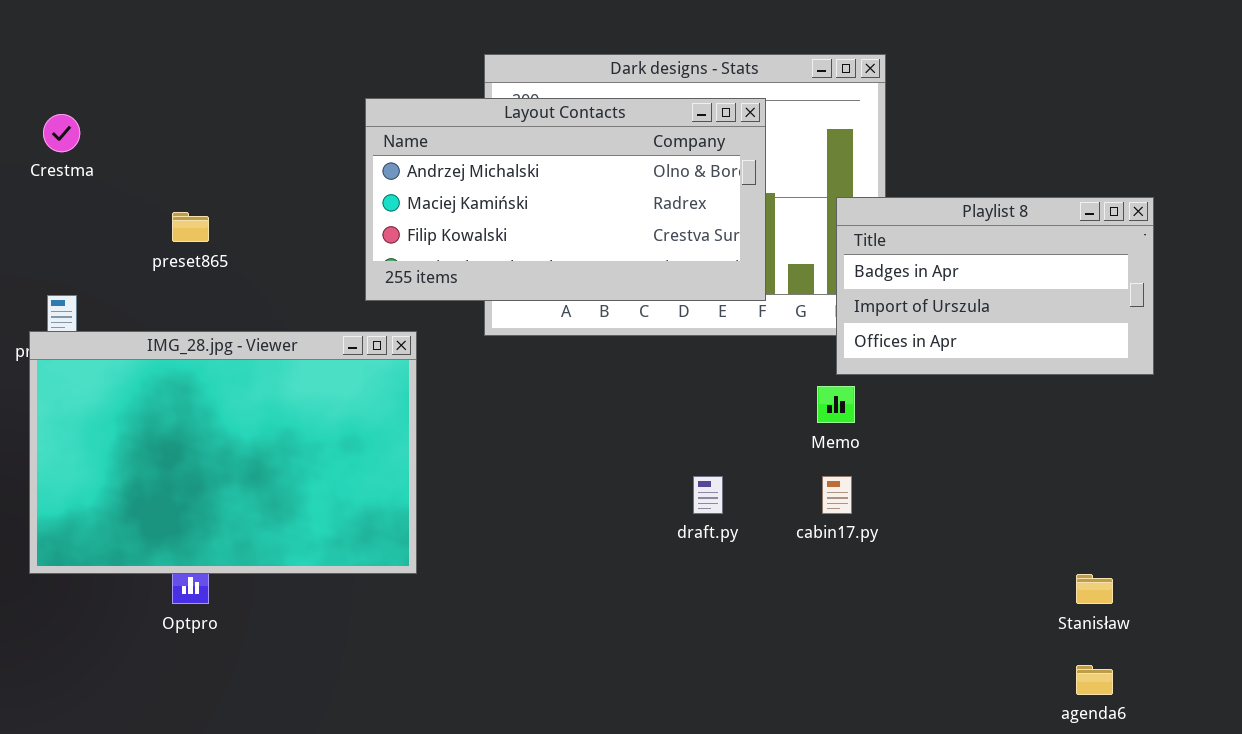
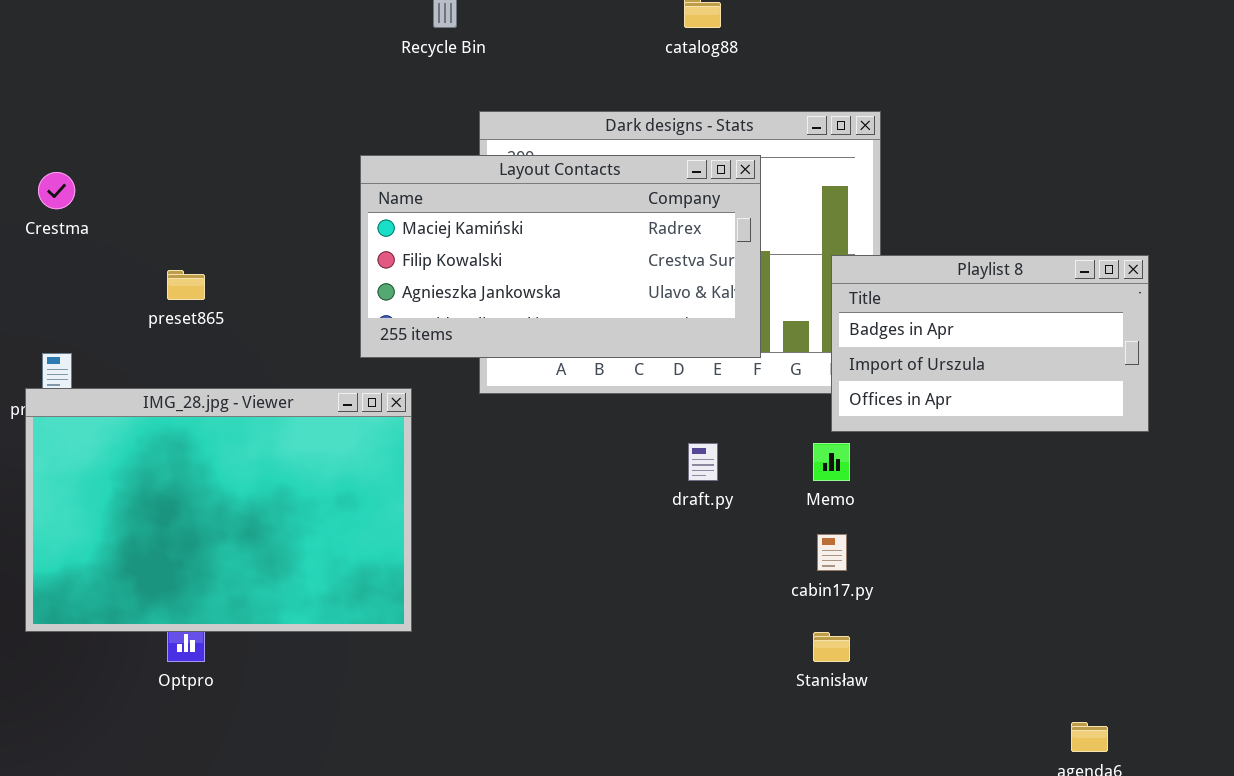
Layout Contacts: [365,98,766,301] -> [360,155,761,358], scrolled down 1 row
draft.py: [693,476,723,514] -> [688,443,718,481], moved
Stanisław: [1076,574,1113,604] -> [813,632,850,662], moved

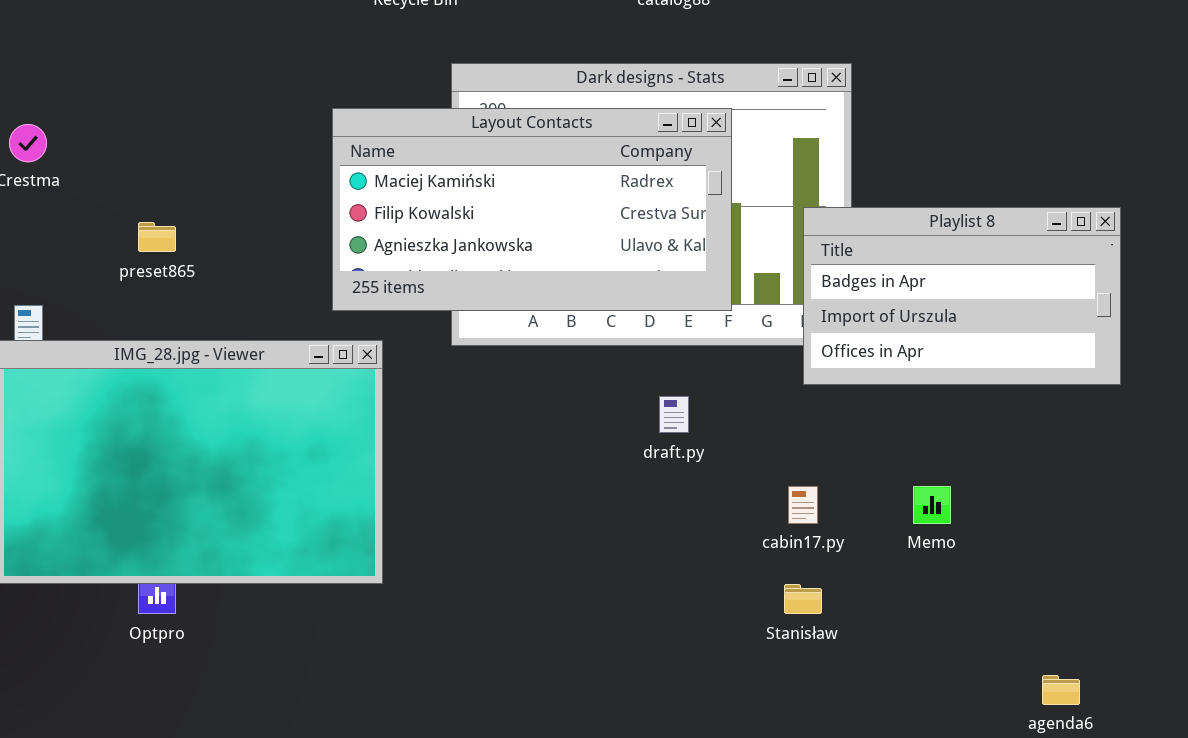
Memo: [813,443,850,481] -> [913,486,951,524], moved

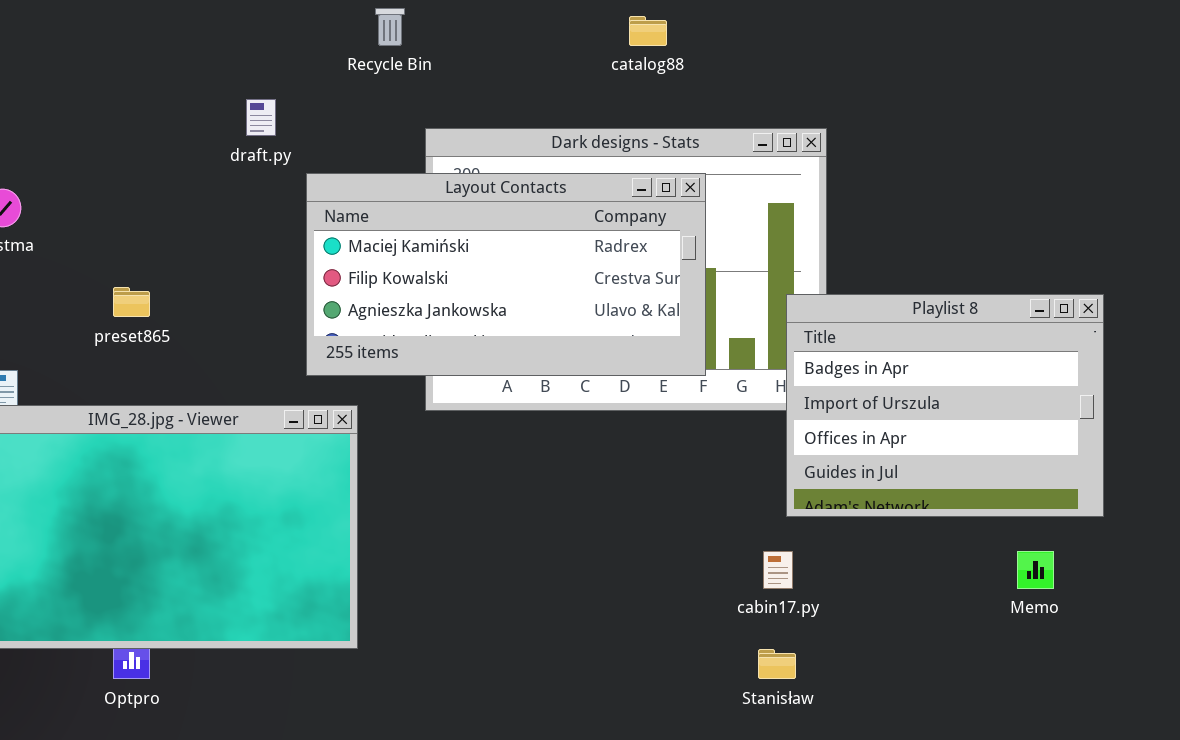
Playlist 8: [803,207,1121,385] -> [786,294,1104,517], moved, resized
draft.py: [659,396,689,433] -> [246,99,276,136], moved
Memo: [913,486,951,524] -> [1017,551,1054,589], moved

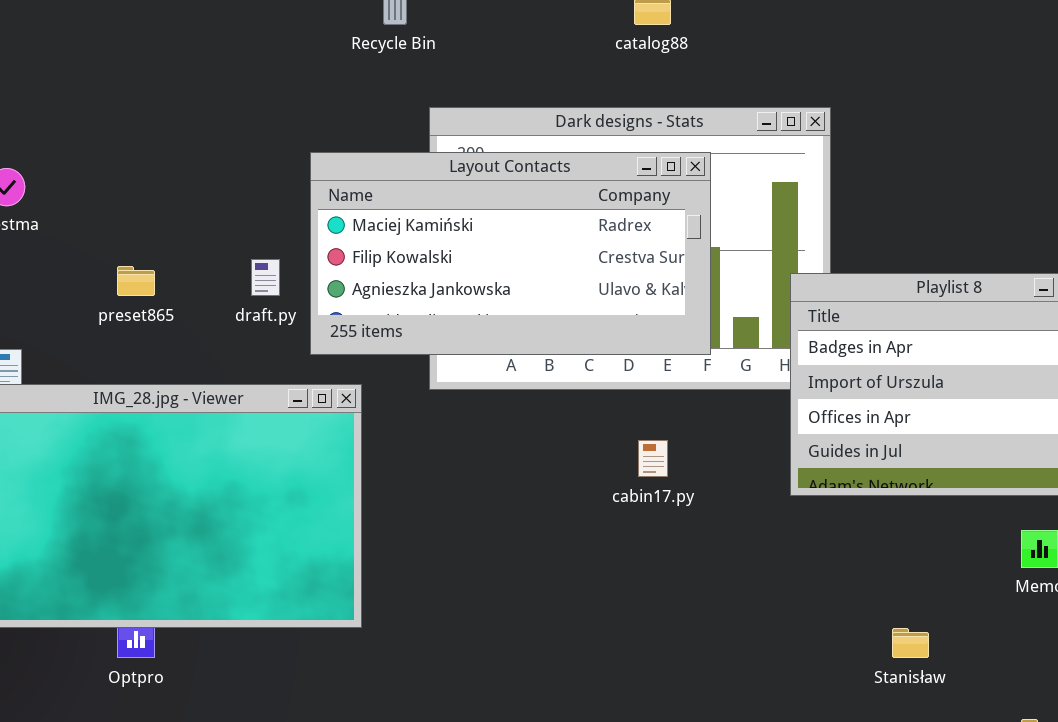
draft.py: [246,99,276,136] -> [251,259,280,296], moved
cabin17.py: [763,551,793,589] -> [638,440,668,477], moved
Stanisław: [758,649,796,679] -> [892,628,929,658], moved

